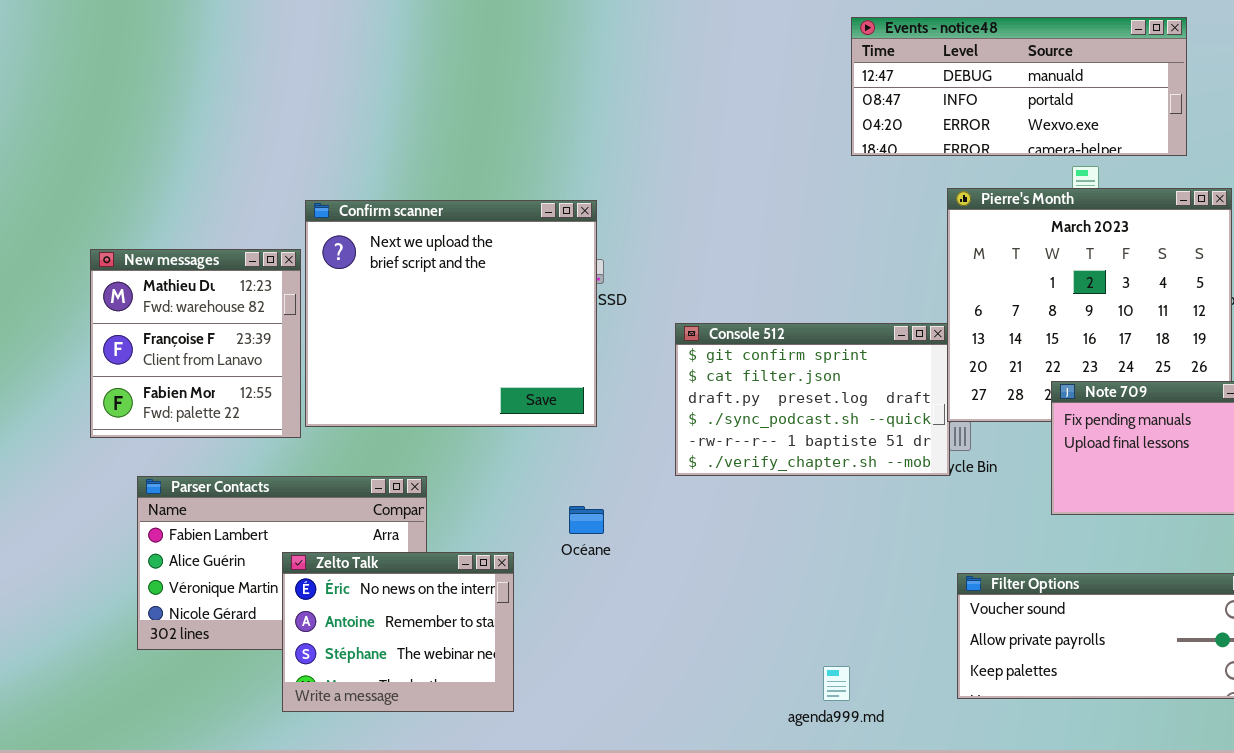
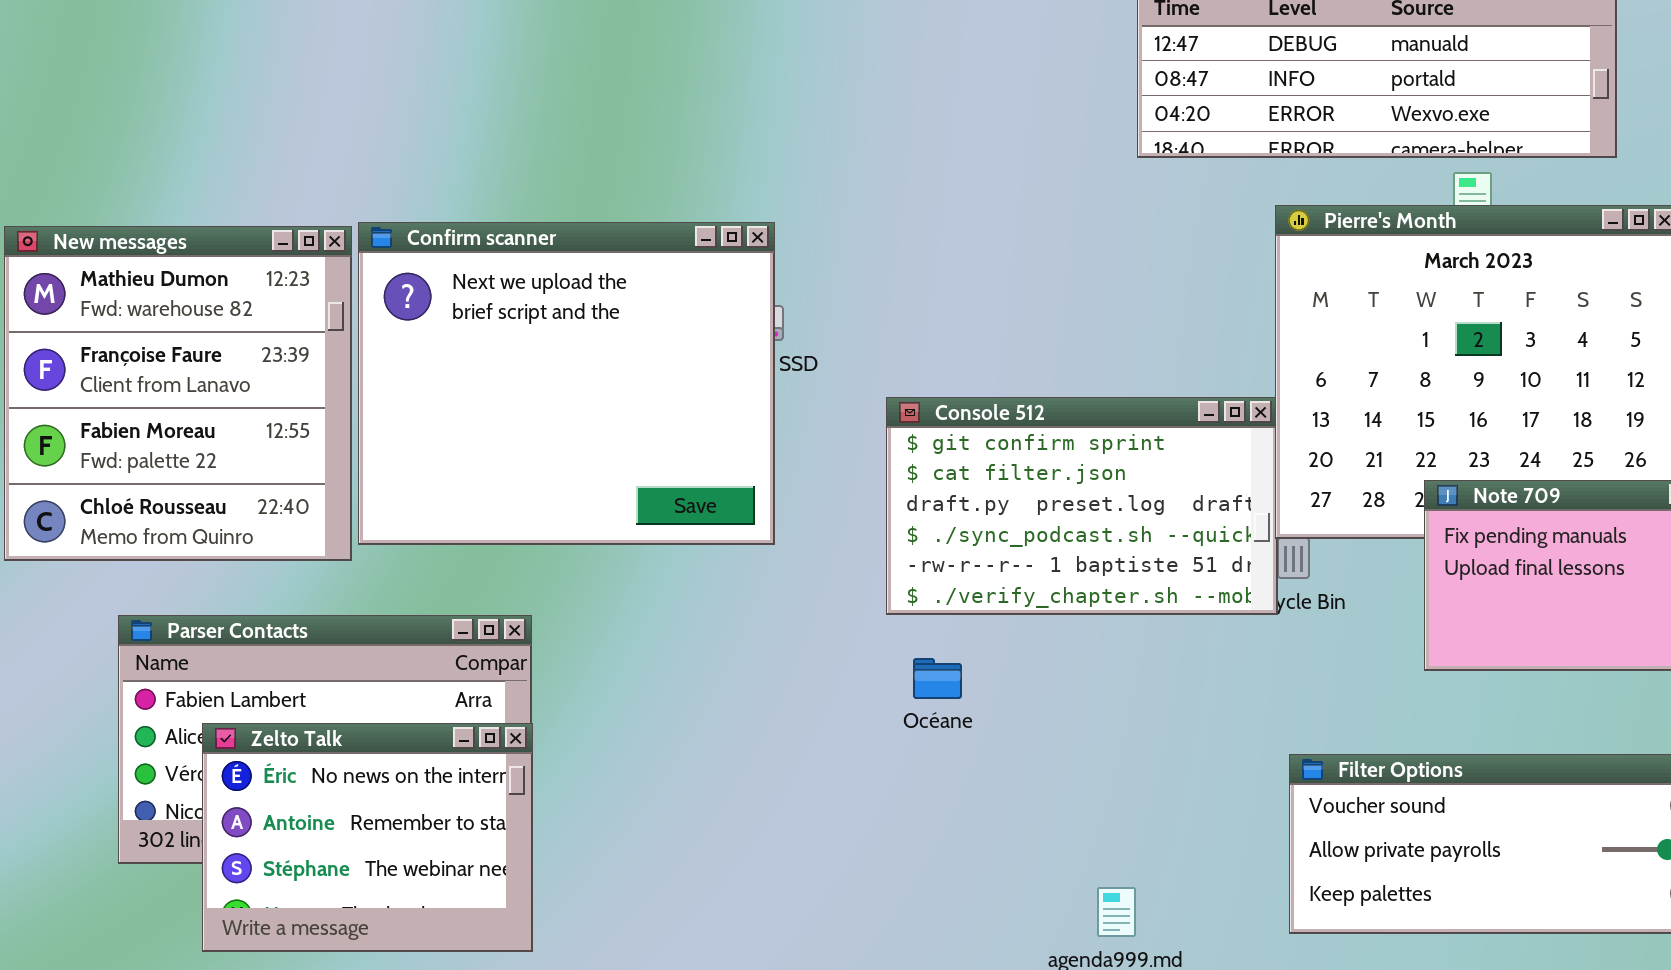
New messages: [90,249,301,438] -> [4,226,352,561], resized
Océane: [569,506,604,534] -> [913,658,962,699], moved
Zelto Talk: [282,552,514,712] -> [202,723,533,952], moved

